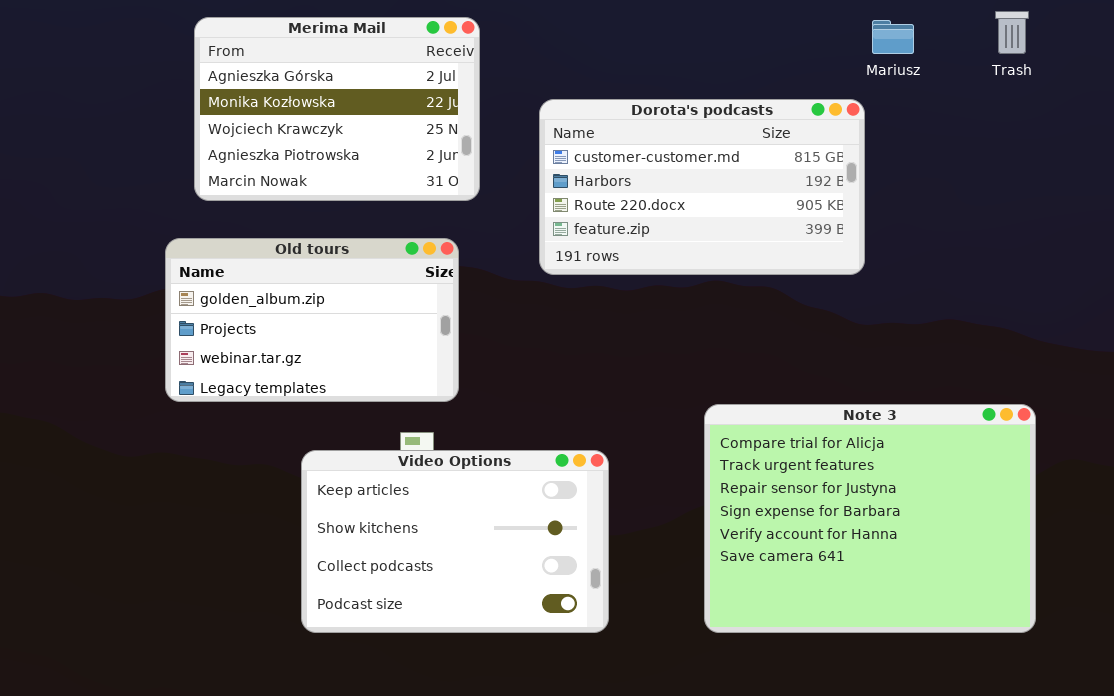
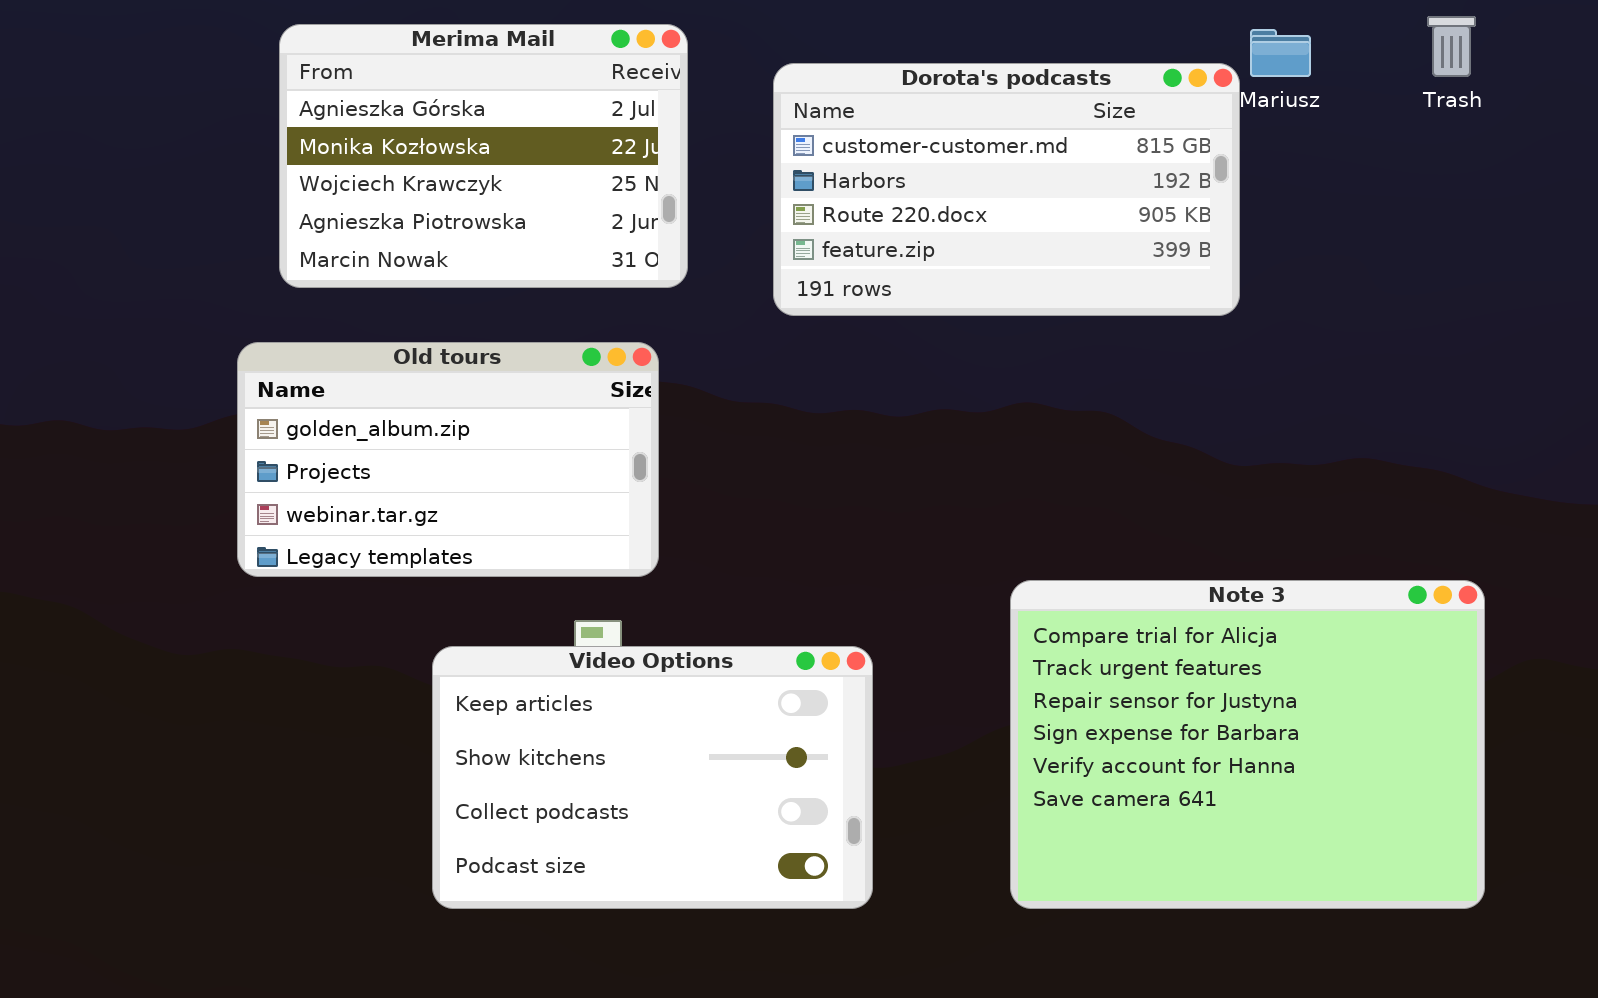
Dorota's podcasts: [539,99,865,275] -> [773,63,1240,316], moved

